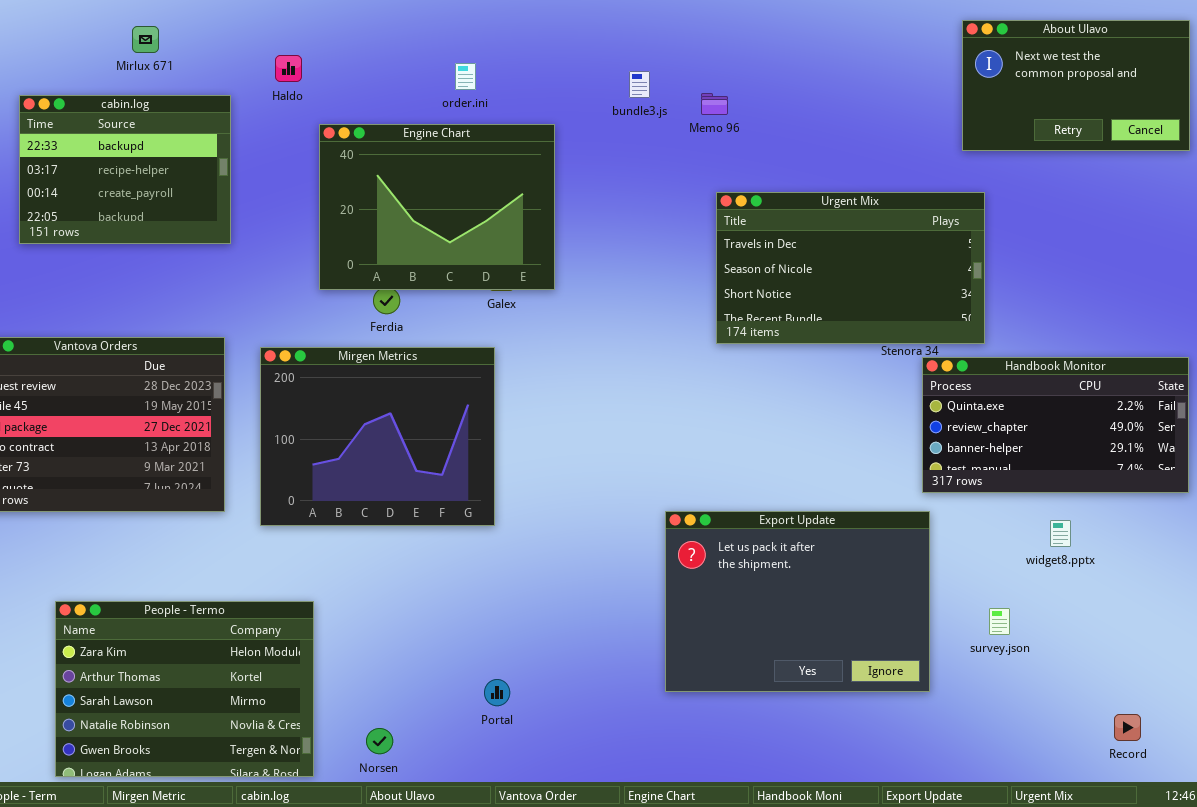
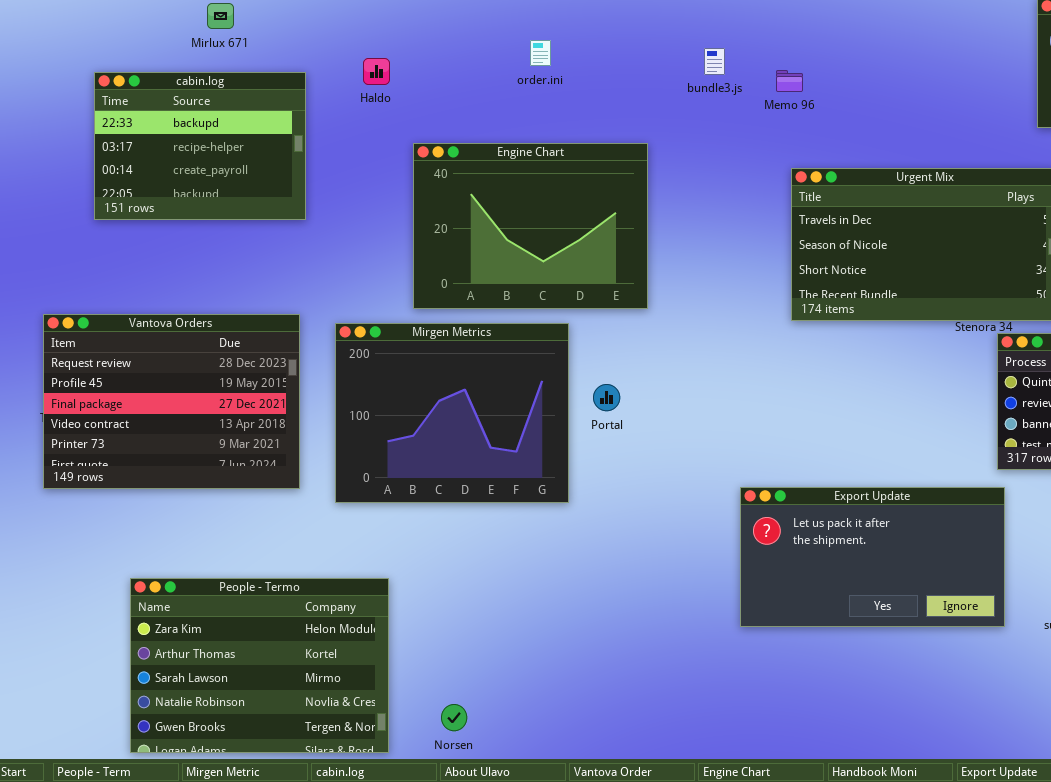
Haldo: [275,55,302,82] -> [363,58,390,85], moved
Engine Chart: [319,124,555,290] -> [413,143,648,309], moved
Export Update: [665,511,930,692] -> [740,487,1005,627], resized
Portal: [484,679,510,706] -> [593,384,620,411], moved

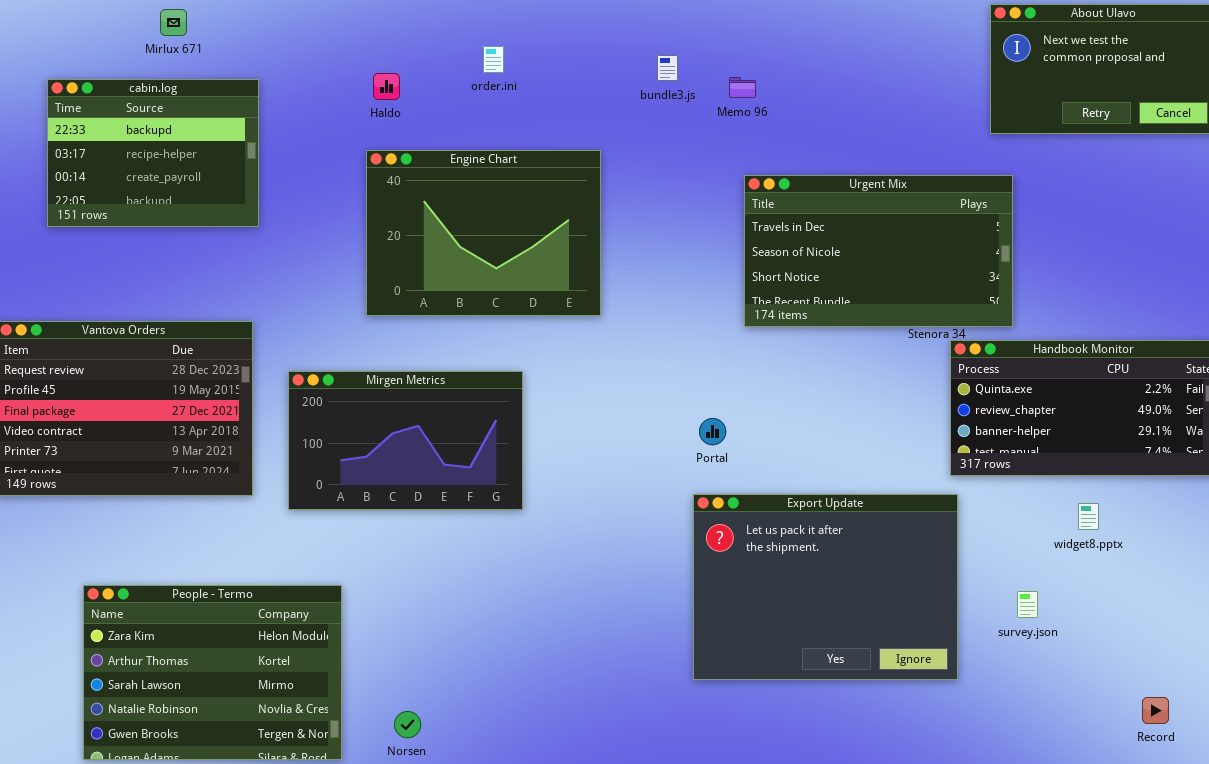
Haldo: [363,58,390,85] -> [373,73,400,100], moved
Mirgen Metrics: [335,323,569,503] -> [288,371,523,510], resized
Portal: [593,384,620,411] -> [699,418,726,445], moved
Export Update: [740,487,1005,627] -> [693,494,958,680], resized

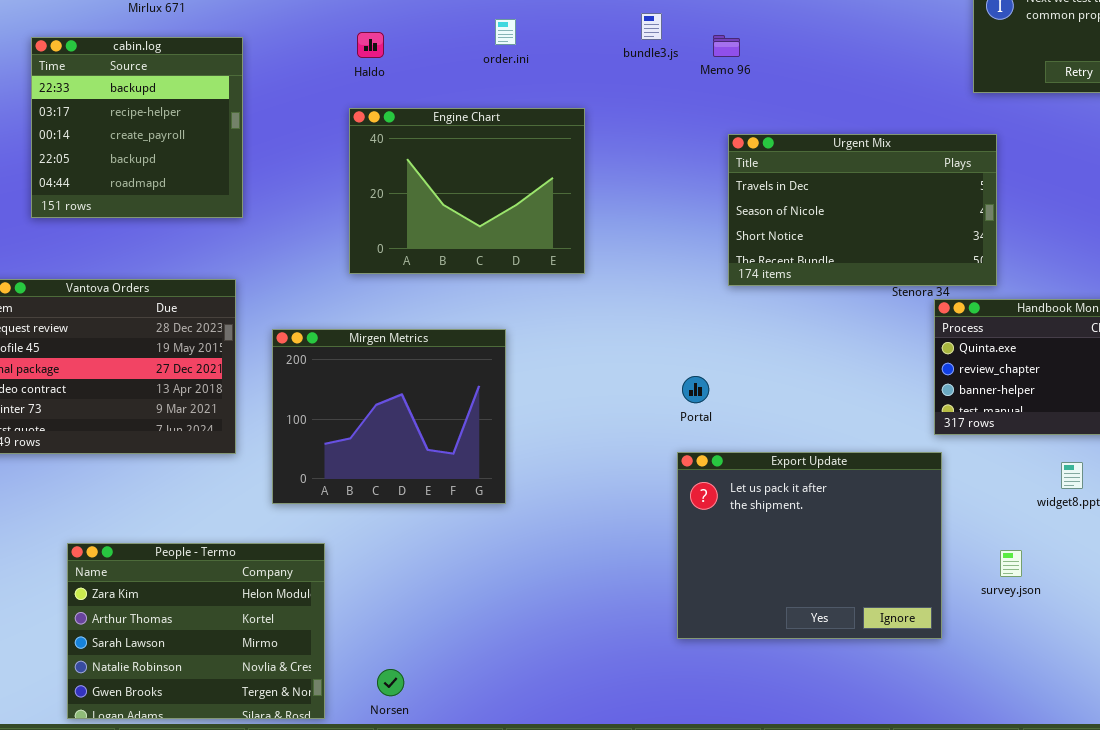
order.ini: [483,46,504,73] -> [495,19,516,45], moved
cabin.log: [47,79,259,227] -> [31,37,243,218], resized
Mirgen Metrics: [288,371,523,510] -> [272,329,506,504], resized

